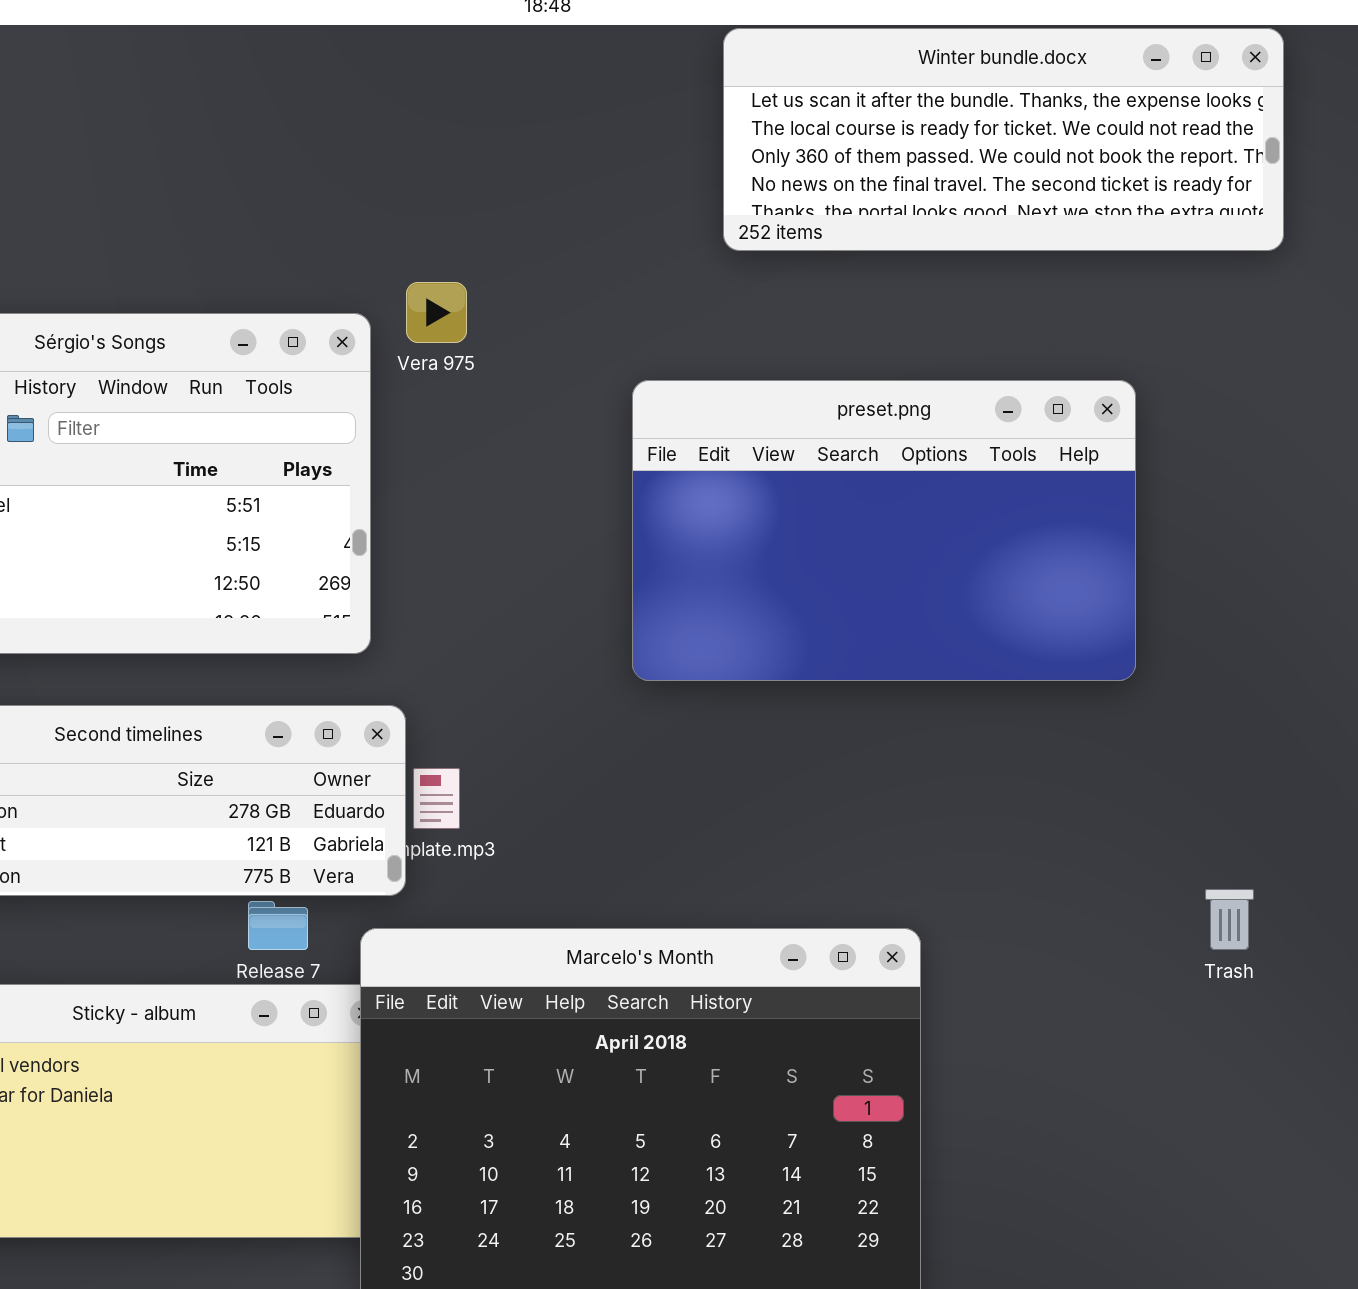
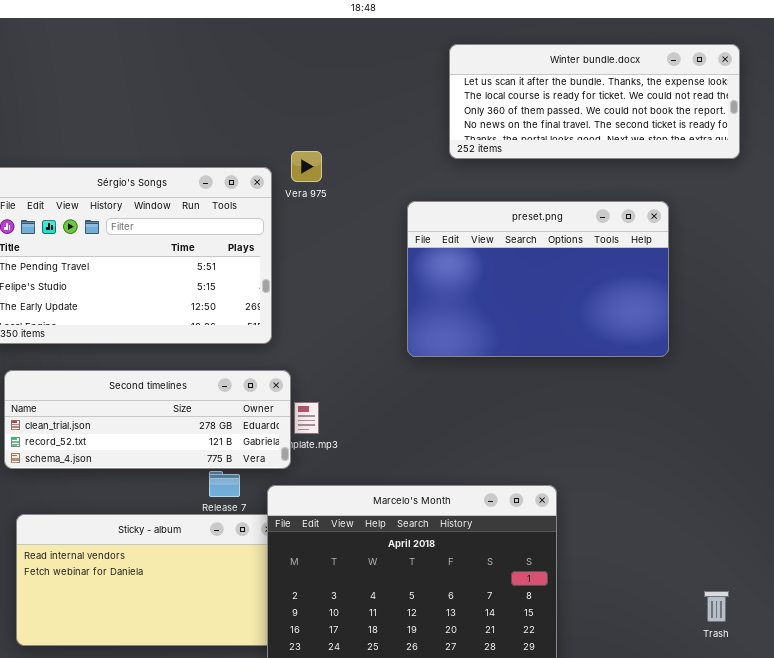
Winter bundle.docx: [723,28,1284,251] -> [449,44,740,159], moved
Trash: [1205,889,1254,950] -> [704,591,729,622], moved

